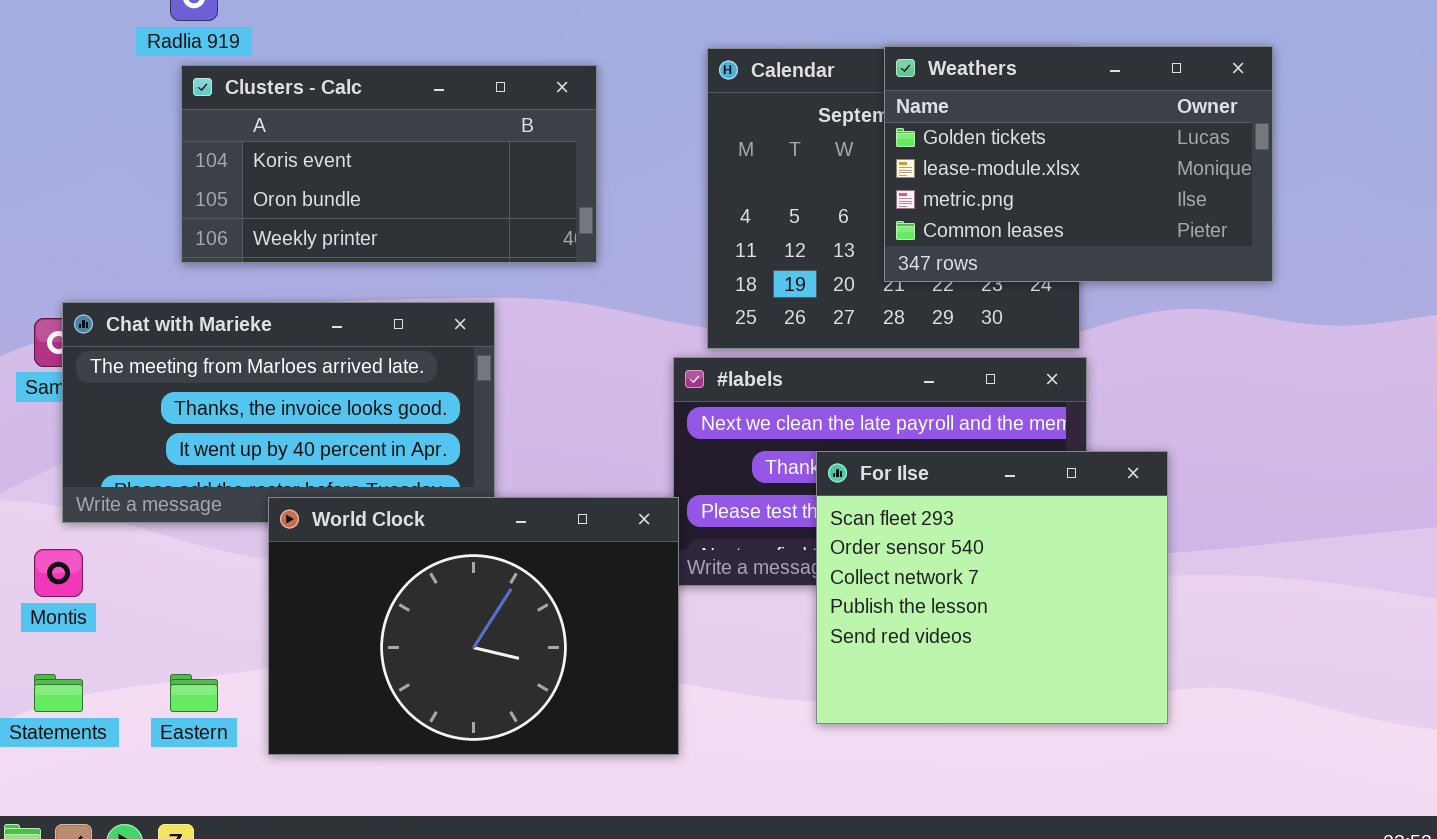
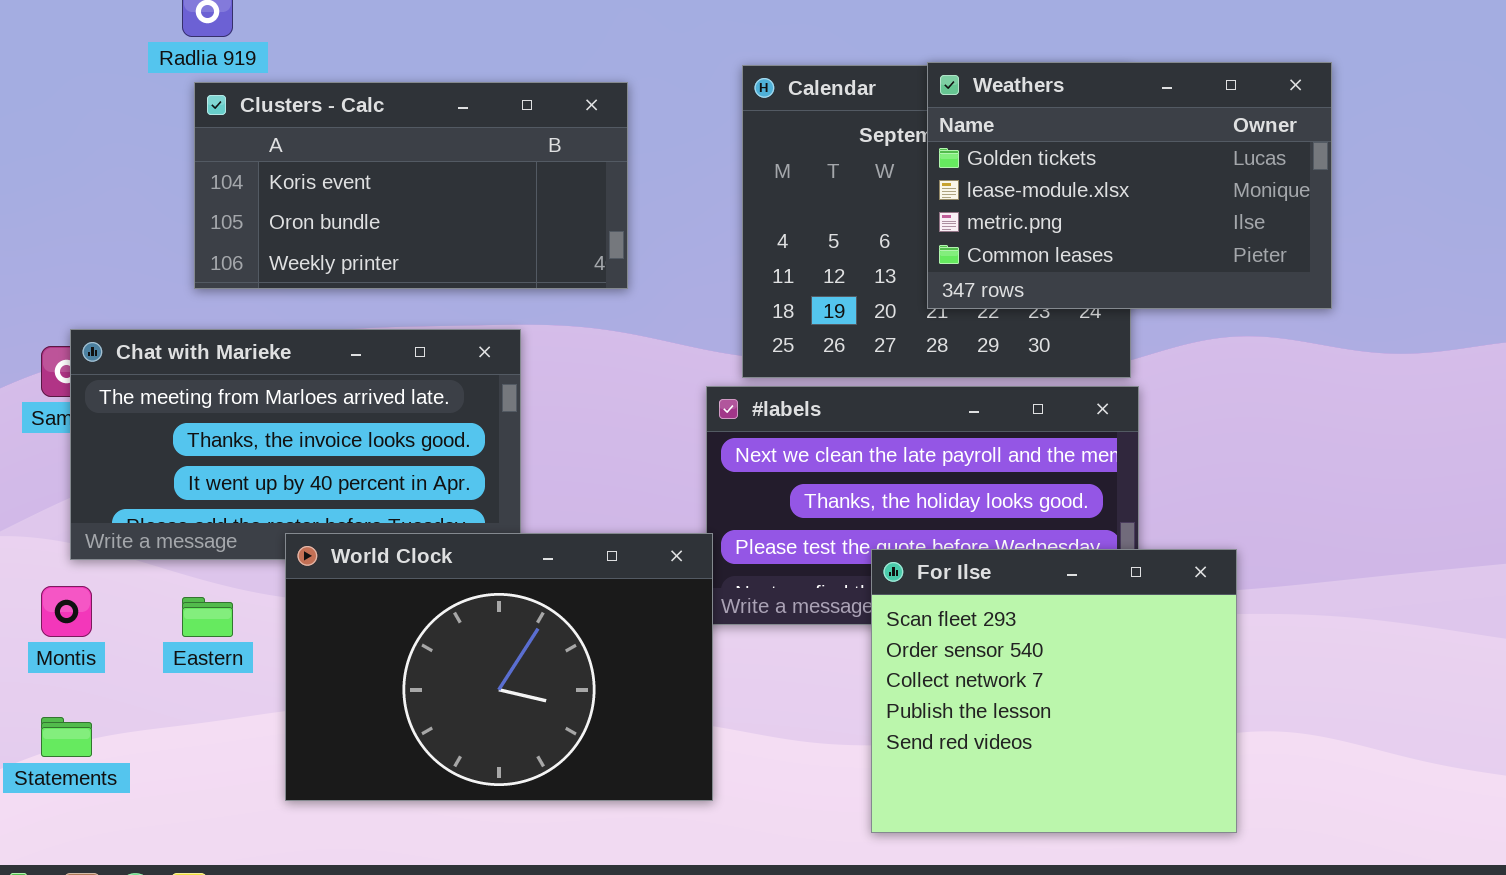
For Ilse: [816,451,1168,724] -> [871,549,1237,833], moved
Eastern: [170,674,218,712] -> [182,597,233,637], moved

